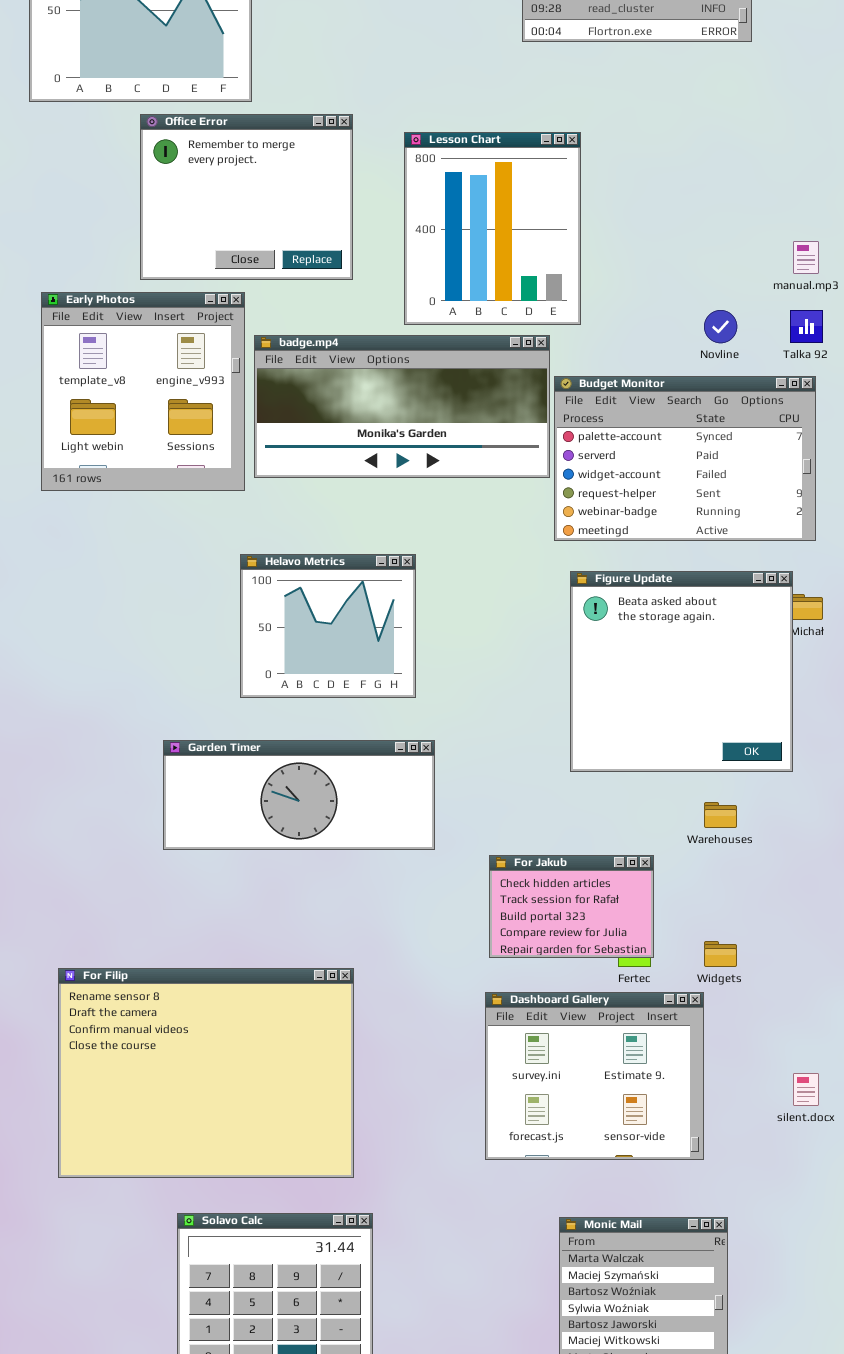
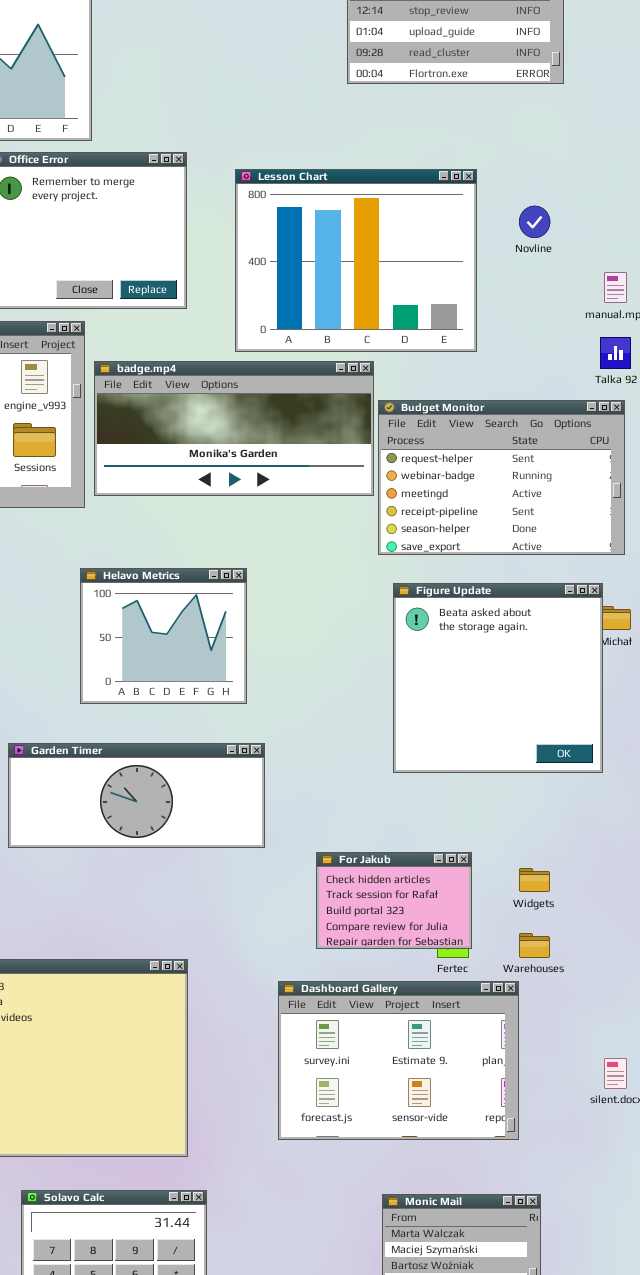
Lesson Chart: [404,132,581,325] -> [235,169,477,352], resized
Novline: [704,310,737,343] -> [519,206,550,238], moved
Budget Monitor: [554,376,816,541] -> [378,400,625,555], scrolled down 3 rows
Warehouses: [704,802,737,828] -> [519,933,550,958], moved
Widgets: [704,941,737,967] -> [519,868,550,892], moved
Dashboard Gallery: [485,992,704,1160] -> [278,981,519,1140], resized

